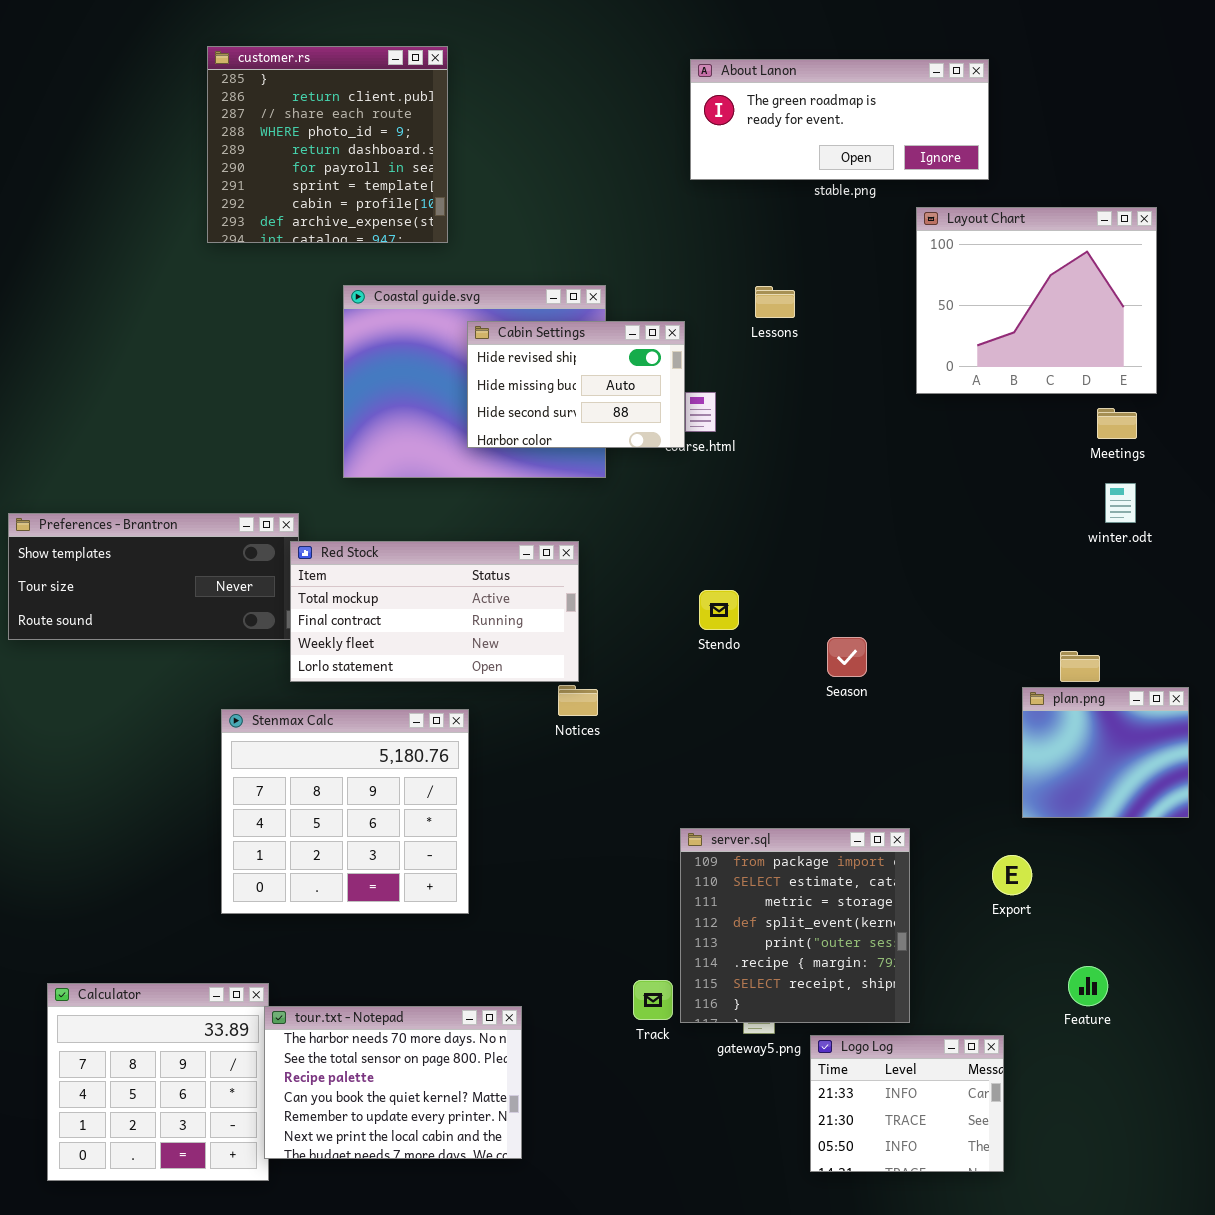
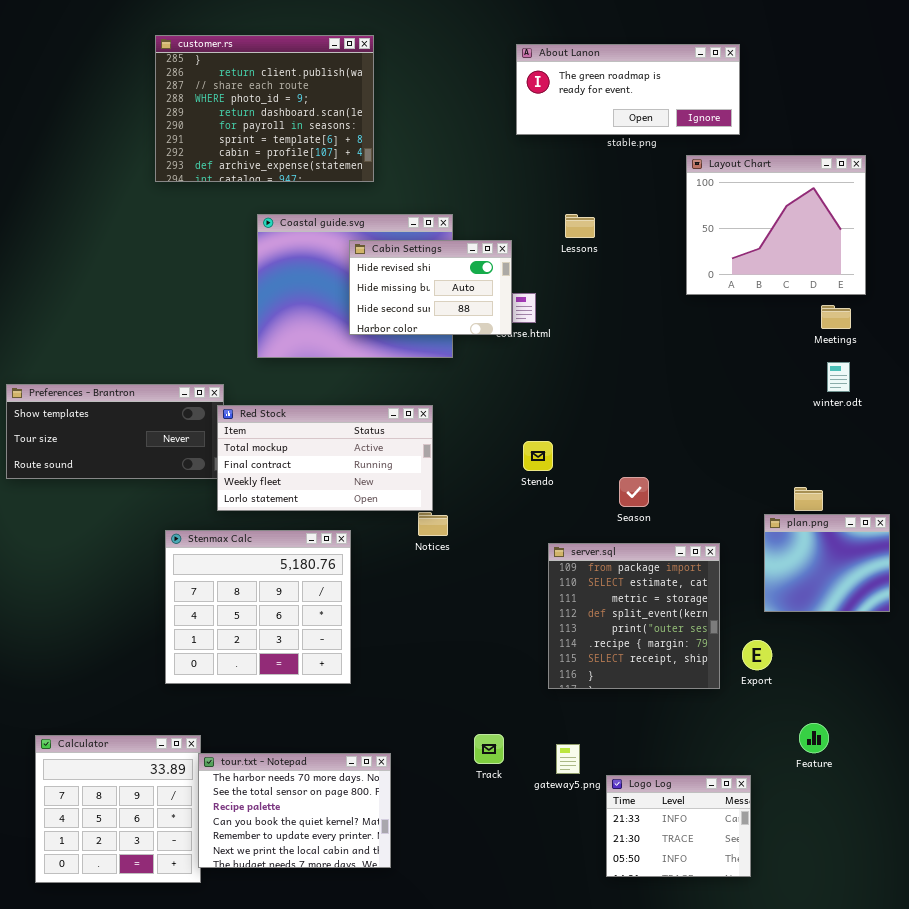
customer.rs: [207,46,448,243] -> [155,35,374,182], resized
server.sql: [680,828,910,1023] -> [548,543,720,689], moved

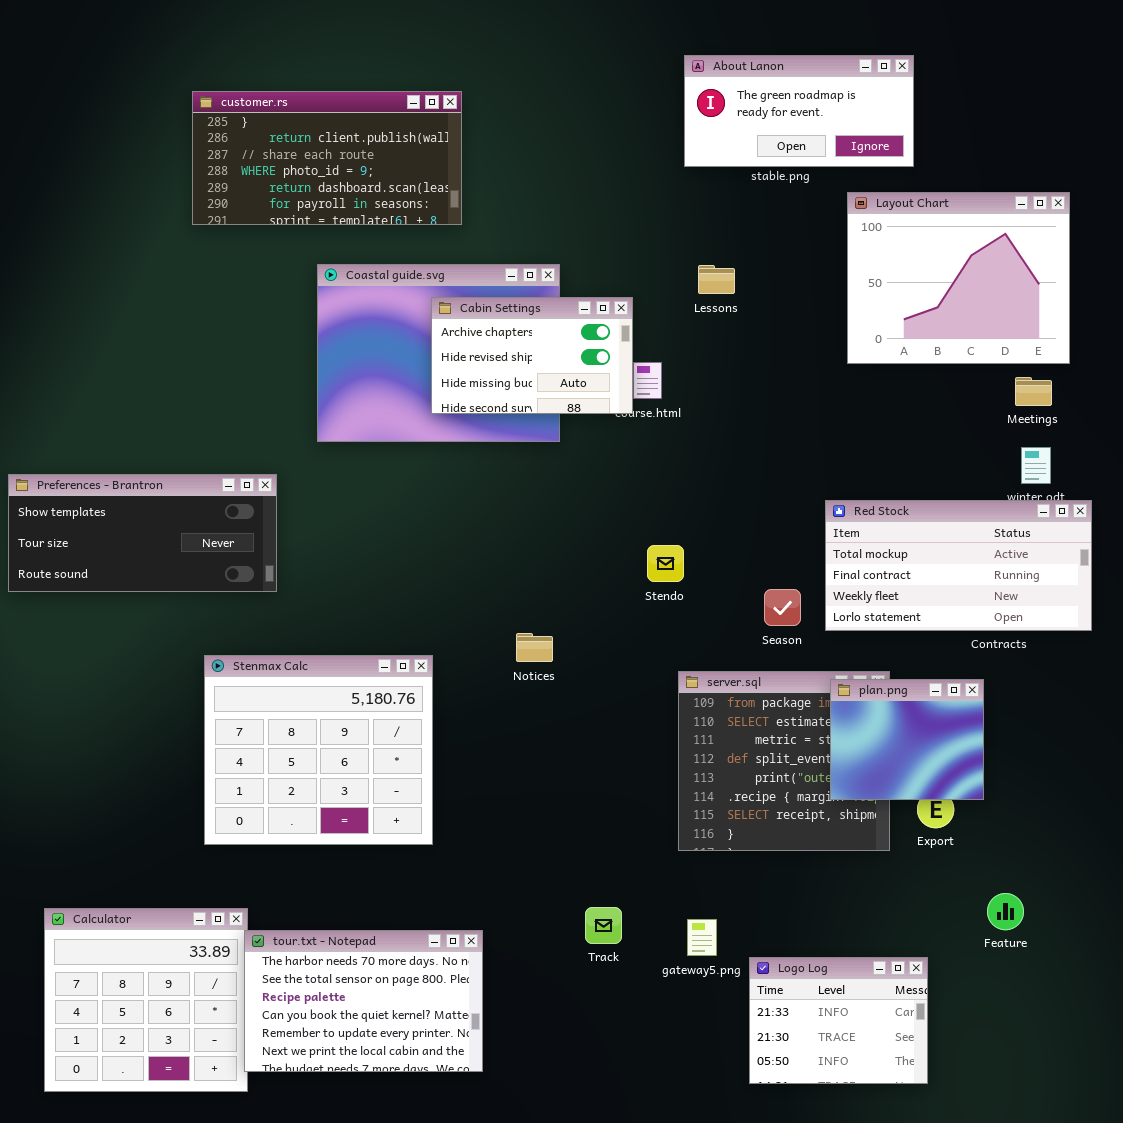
customer.rs: [155,35,374,182] -> [192,91,462,225], resized
About Lanon: [516,44,740,135] -> [684,55,914,167], resized
Cabin Settings: [349,240,512,335] -> [431,297,633,414], scrolled up 1 row
Red Stock: [217,405,433,511] -> [825,500,1092,631], moved
plan.png: [764,514,890,612] -> [830,679,984,800], moved

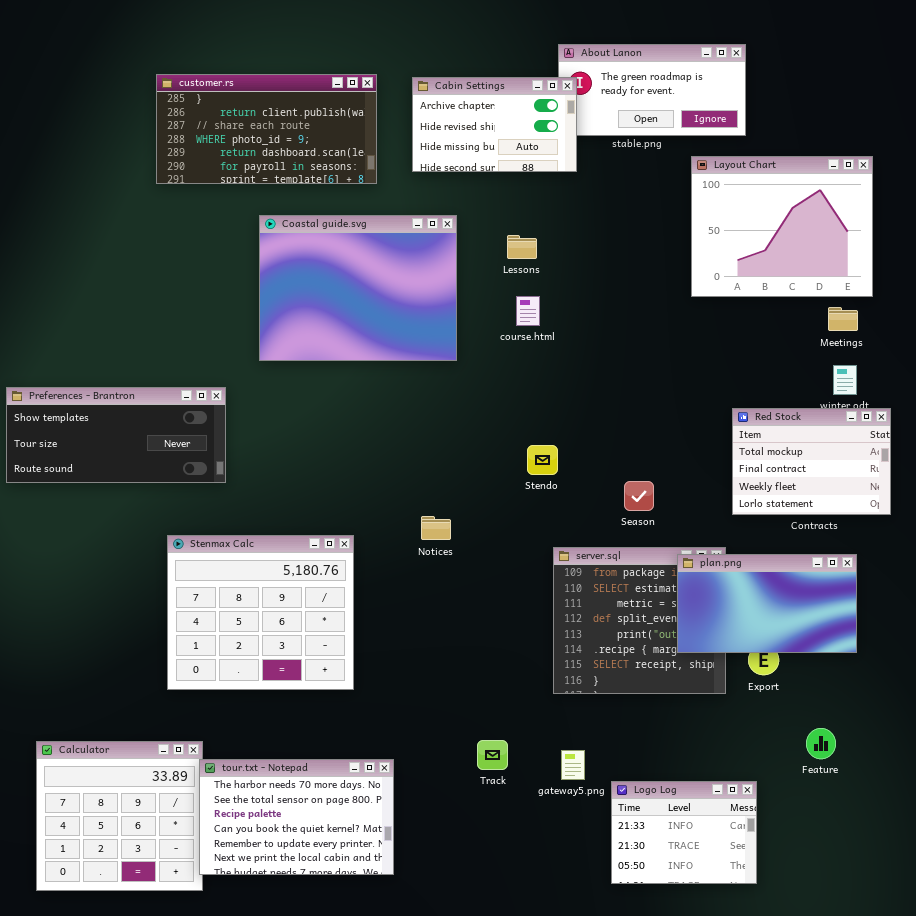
Lessons: [698,265,735,294] -> [507,235,537,259], moved
Cabin Settings: [431,297,633,414] -> [412,77,577,172], moved
Red Stock: [825,500,1092,631] -> [732,408,891,515], resized
plan.png: [830,679,984,800] -> [677,554,857,653], resized

